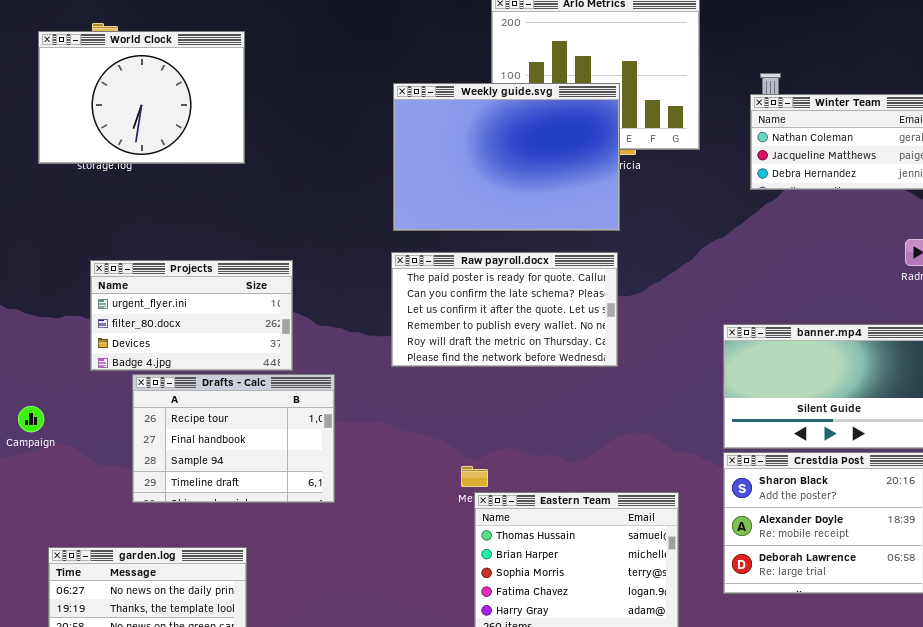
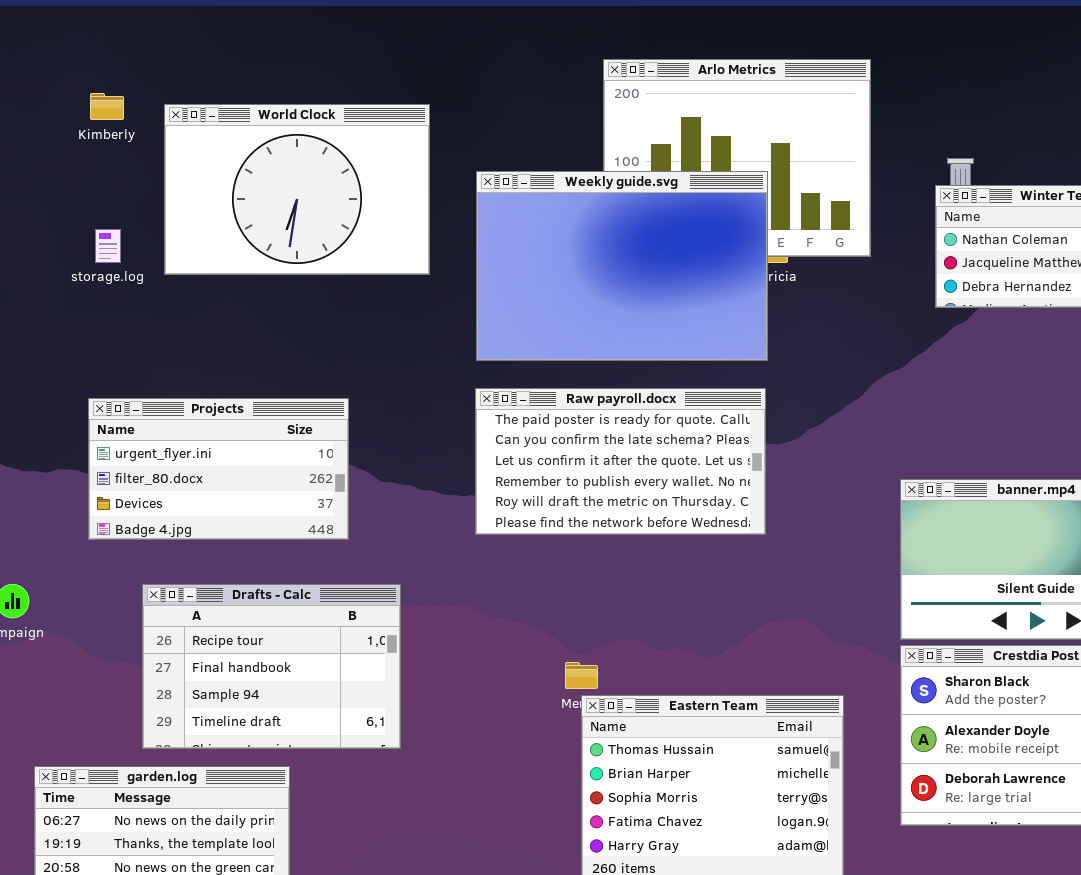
World Clock: [38,31,245,164] -> [164,104,430,275], moved
Drafts - Calc: [132,374,335,503] -> [142,584,401,749], moved

